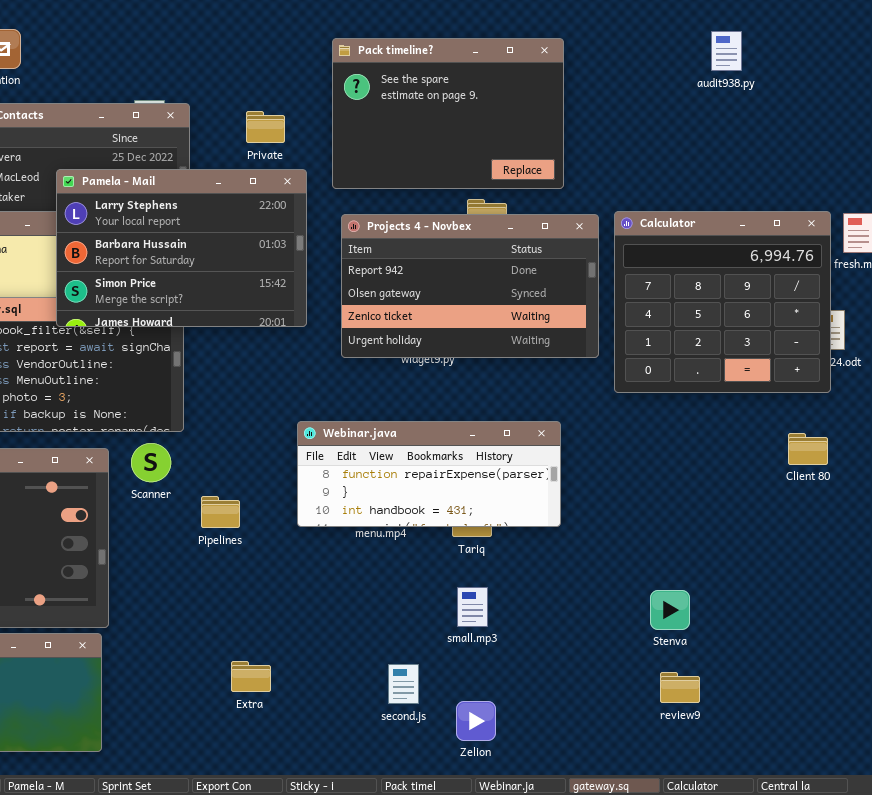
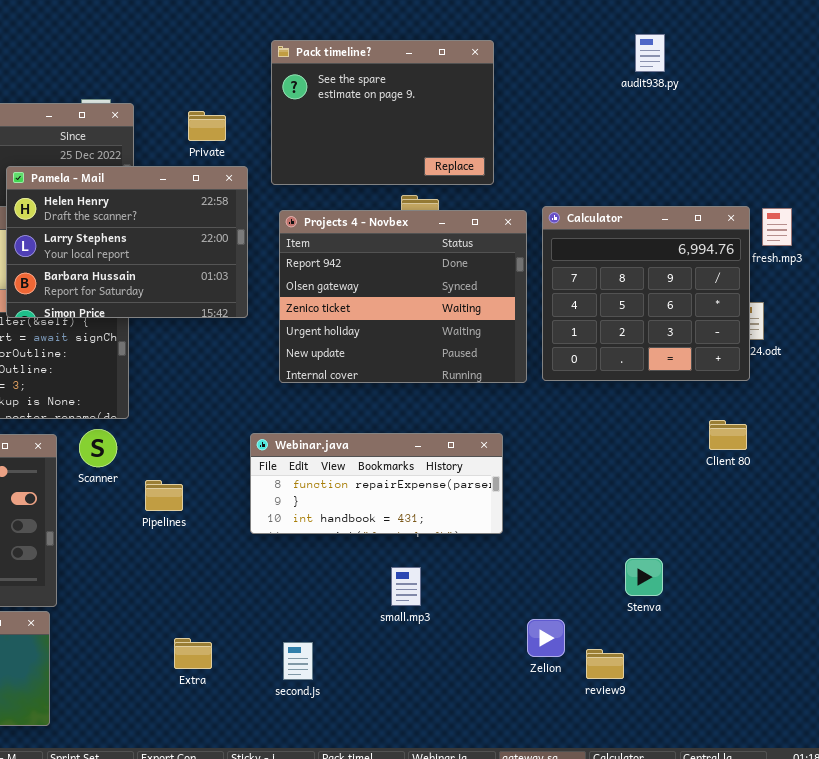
Pamela - Mail: [56,169,307,327] -> [6,166,248,318], scrolled up 1 row
Projects 4 - Novbex: [341,214,599,358] -> [279,210,527,383], resized
Webinar.java: [297,421,561,527] -> [250,433,503,534], moved
Stenva: [650,590,690,630] -> [625,558,663,596], moved
second.js: [388,664,419,704] -> [283,642,313,680], moved
Zelion: [456,701,496,741] -> [527,619,565,657], moved

